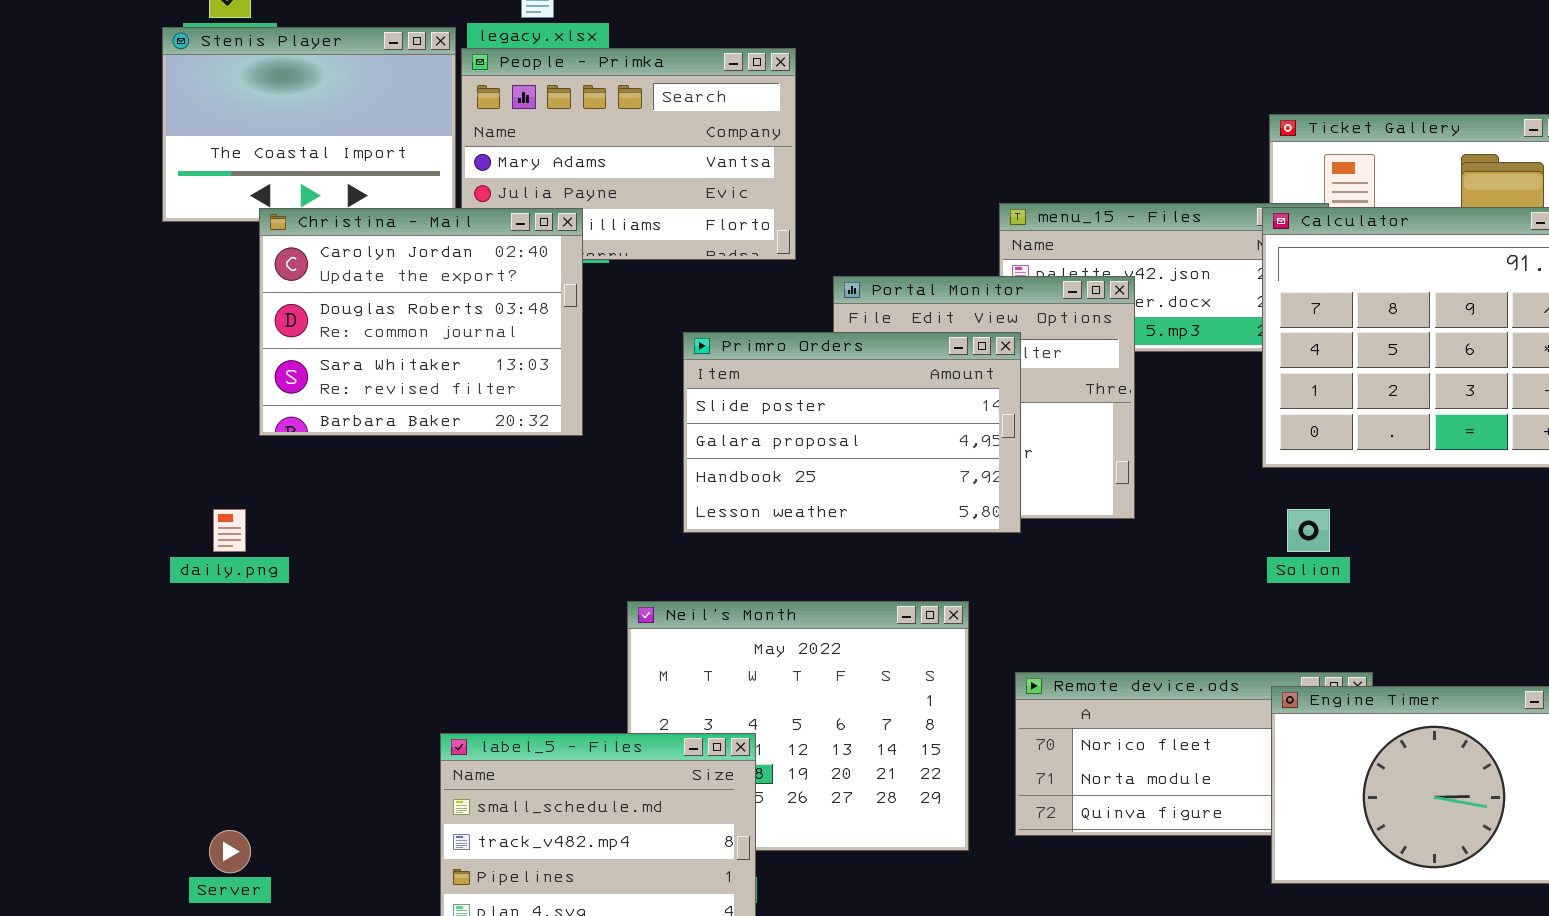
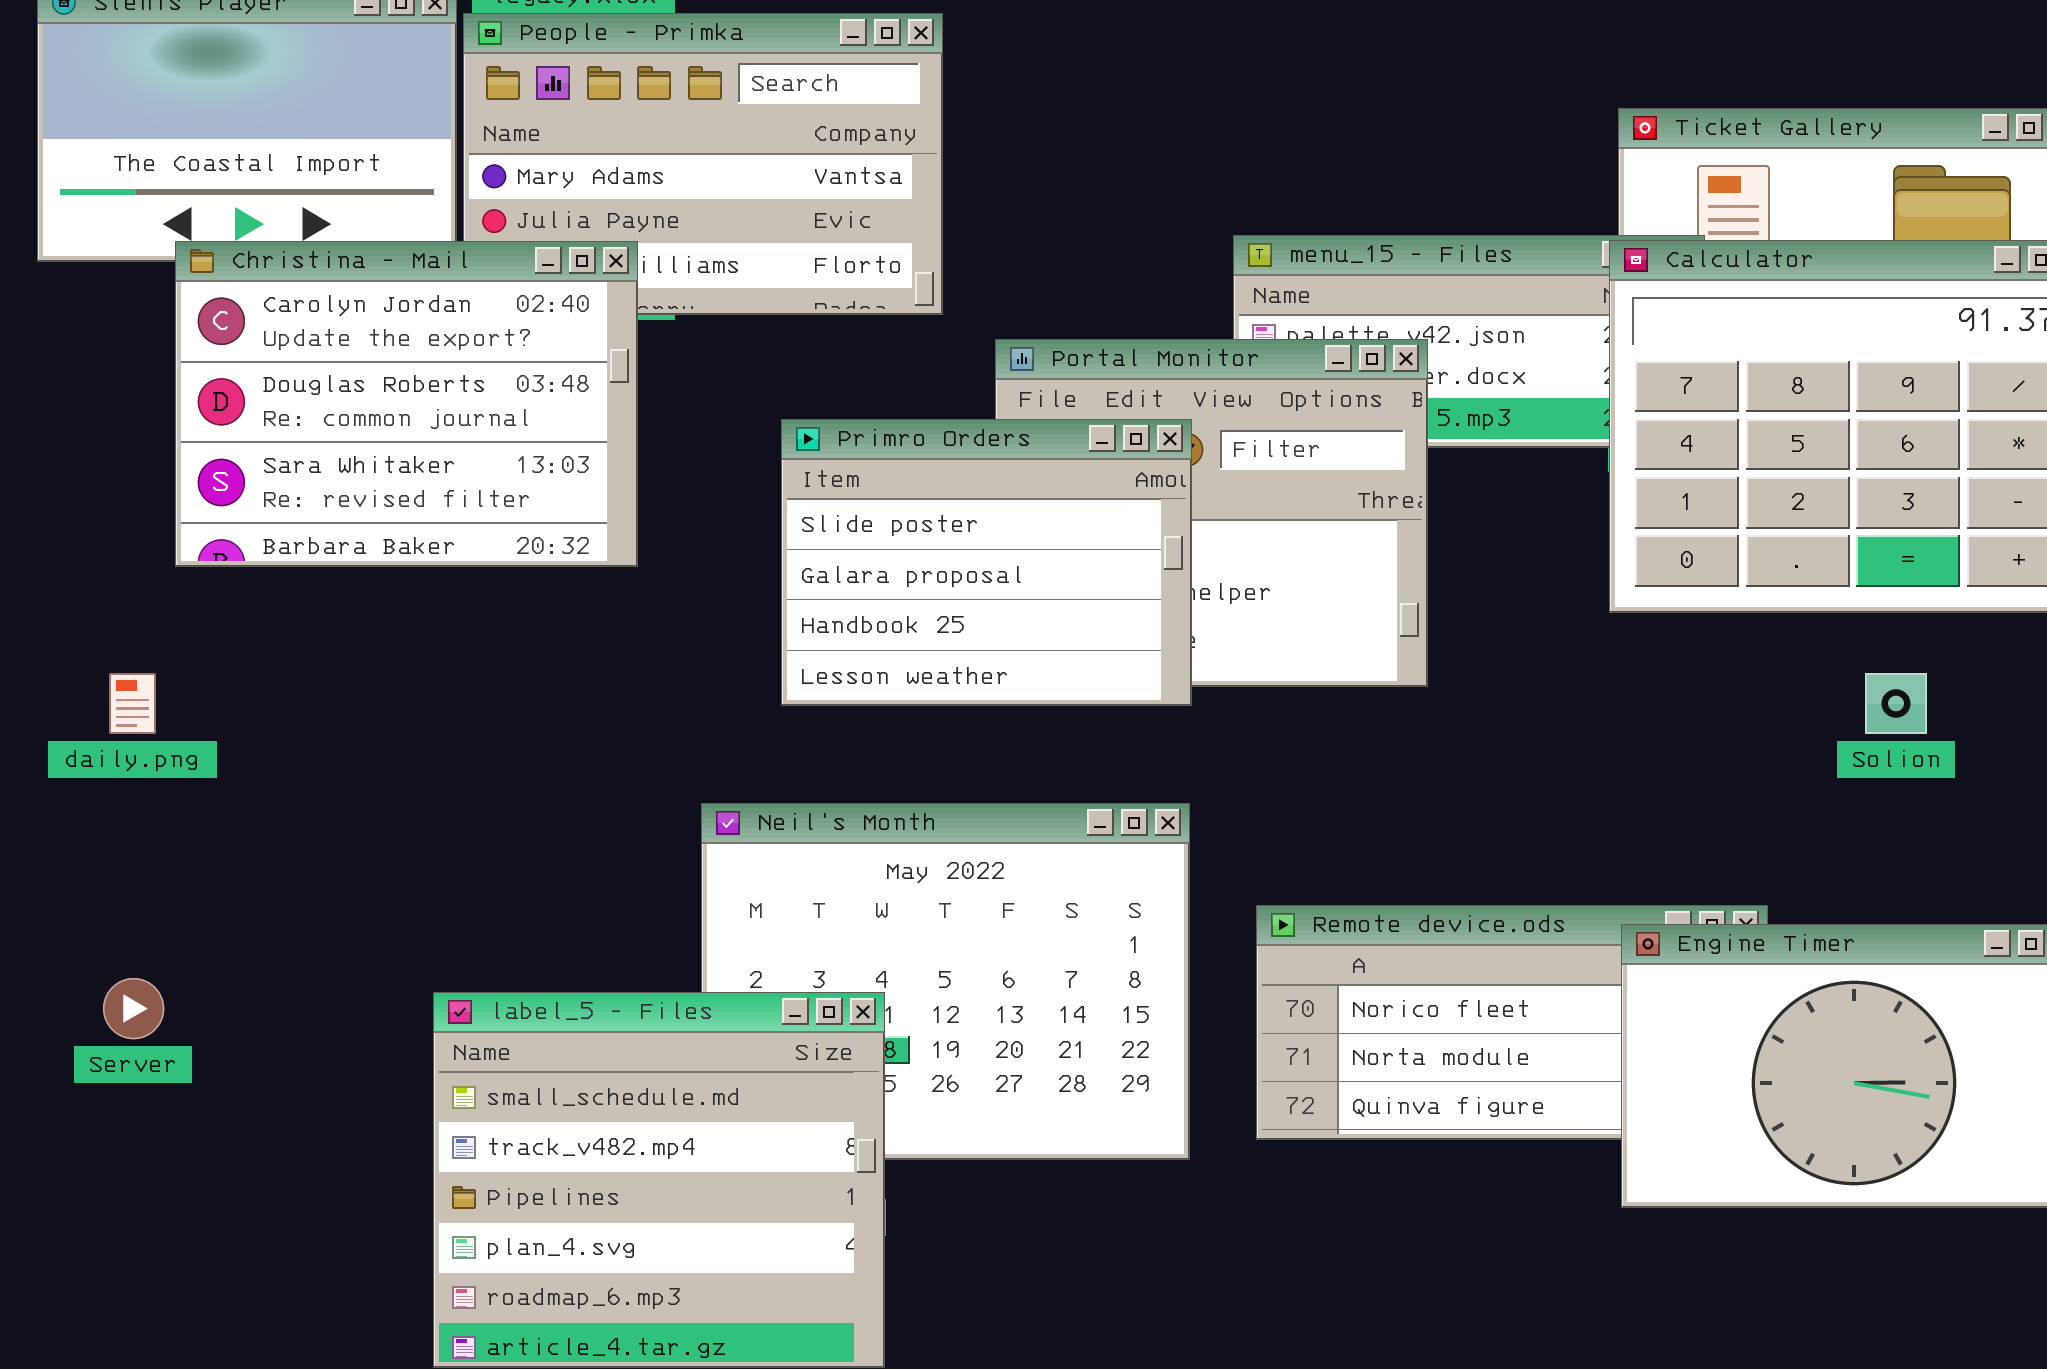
Primro Orders: [683,332,1021,533] -> [781,419,1192,706], resized
Solion: [1287,509,1330,552] -> [1865,673,1927,734], moved
Server: [209,830,251,873] -> [103,978,164,1039], moved

